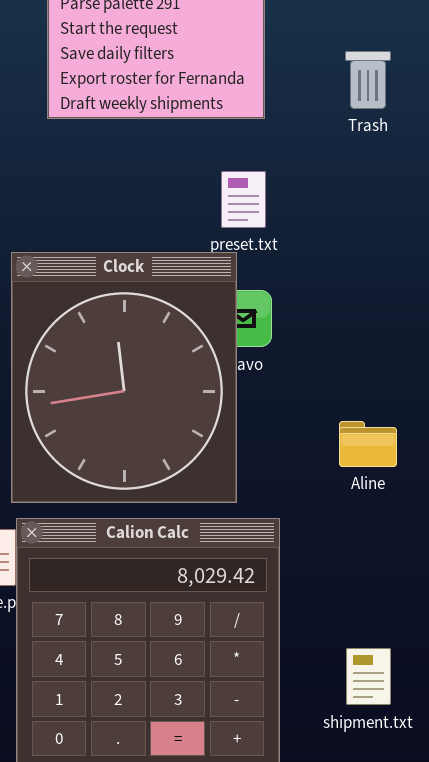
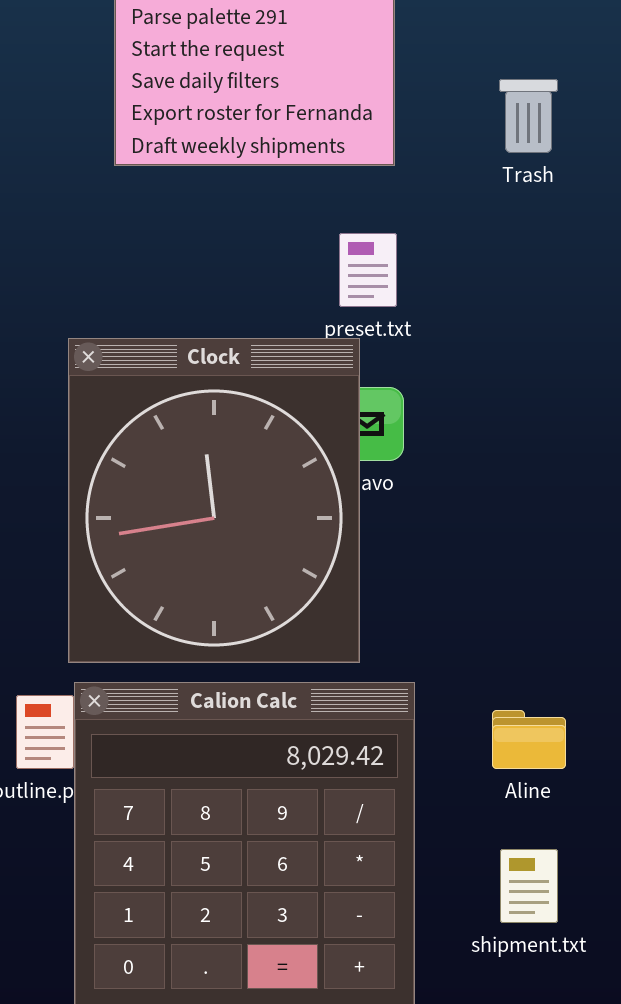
Aline: [339,421,397,467] -> [492,710,566,769], moved

